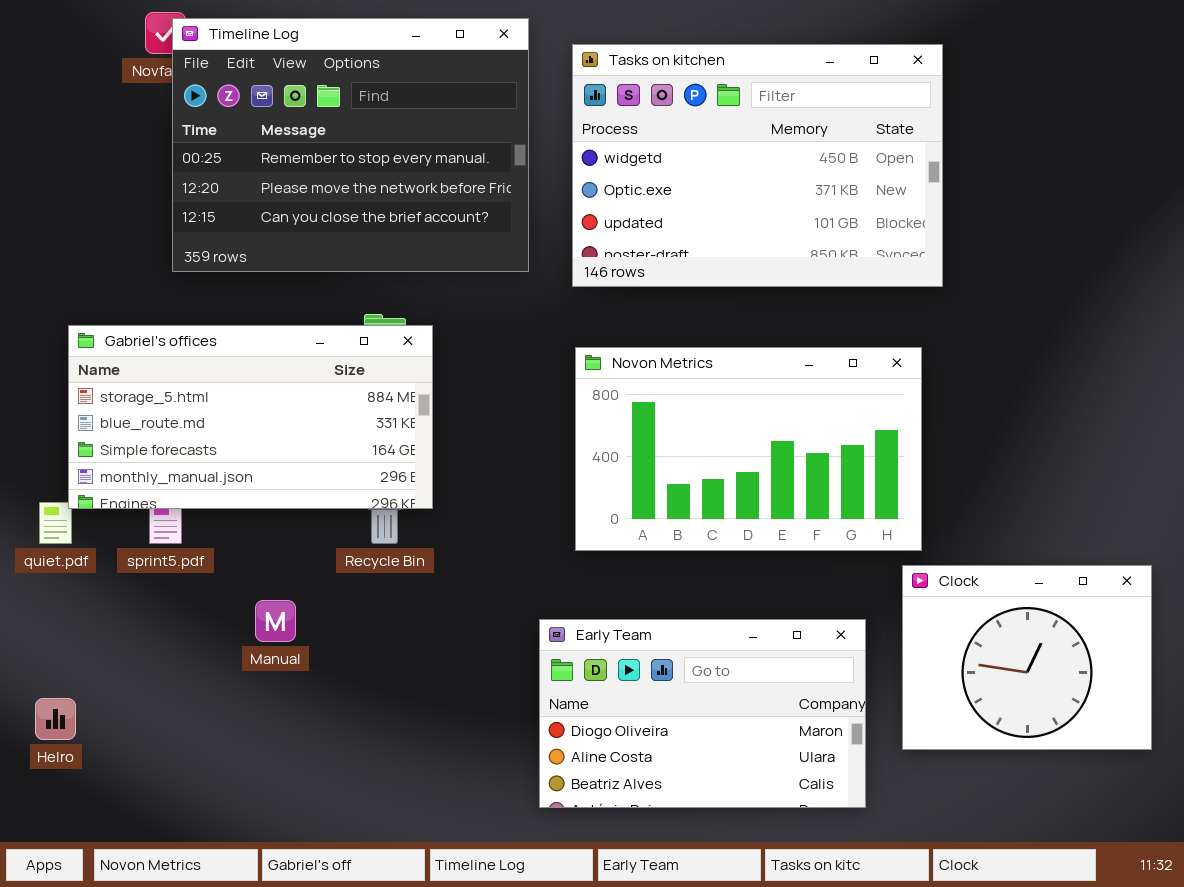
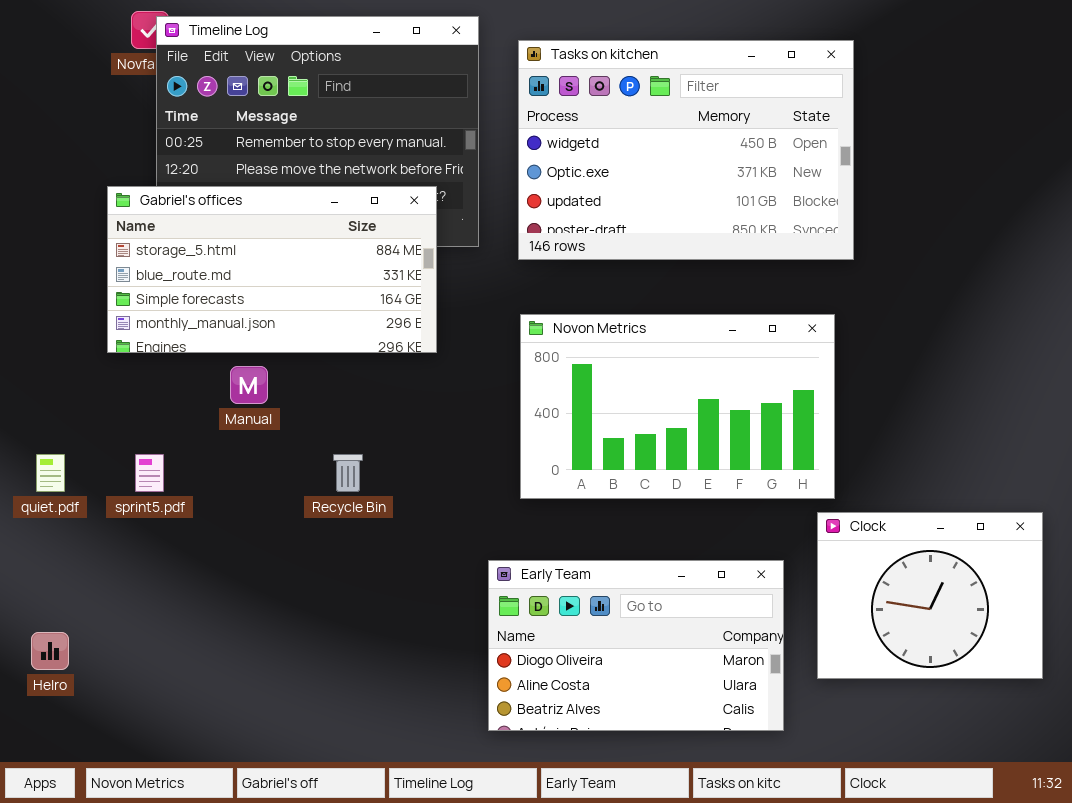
Gabriel's offices: [68,325,433,509] -> [107,186,437,353], moved
Manual: [255,600,296,642] -> [230,366,268,404], moved

